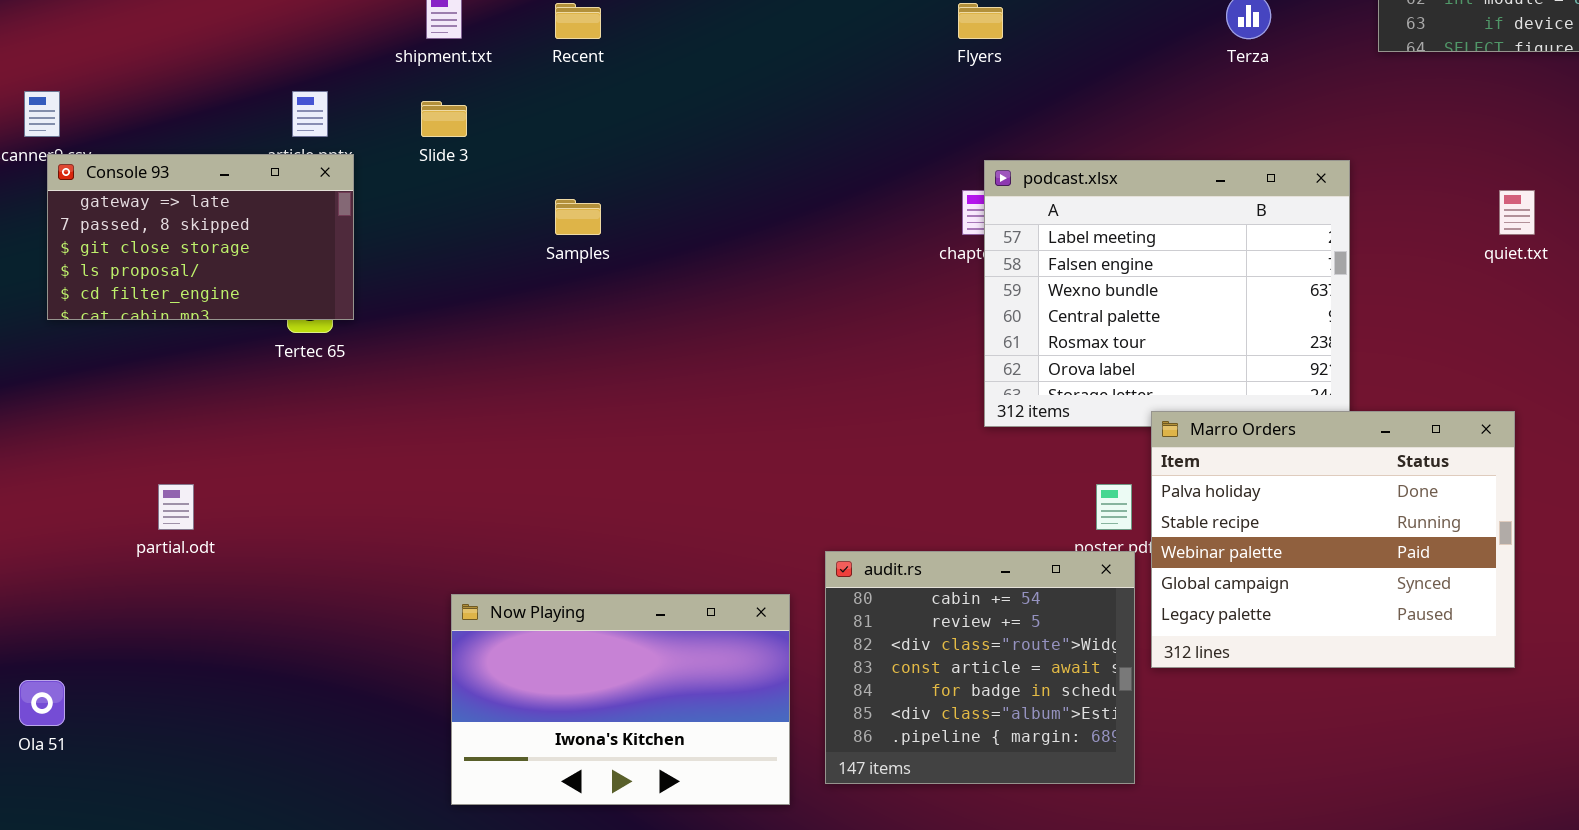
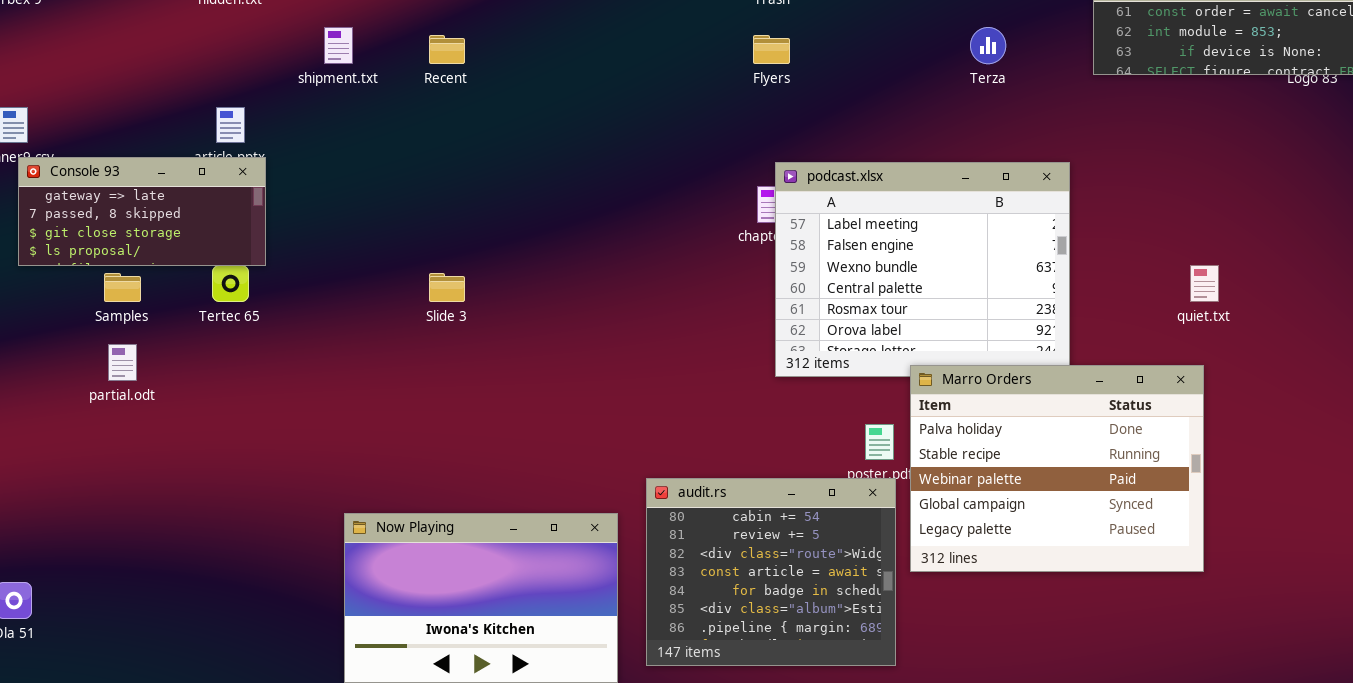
Slide 3: [421,101,467,137] -> [429,273,465,302], moved
Console 93: [47,154,354,320] -> [18,157,266,266], resized
quiet.txt: [1499,190,1535,235] -> [1190,265,1219,302], moved
Samples: [555,199,601,235] -> [104,273,141,302], moved
partial.odt: [158,484,194,530] -> [108,344,137,381], moved

